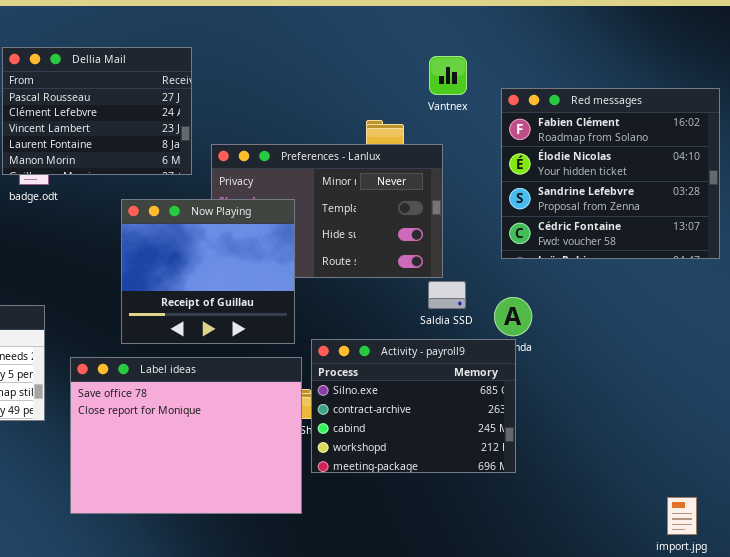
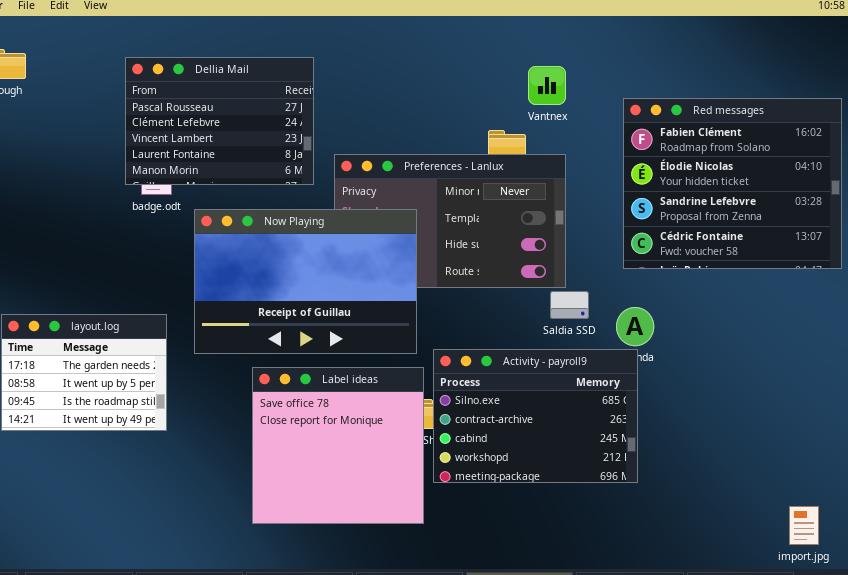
Vantnex: [429,56,467,95] -> [528,66,566,105], moved
Now Playing: [121,199,295,344] -> [194,209,417,354], resized
Label ideas: [70,357,302,514] -> [252,367,424,524], resized

